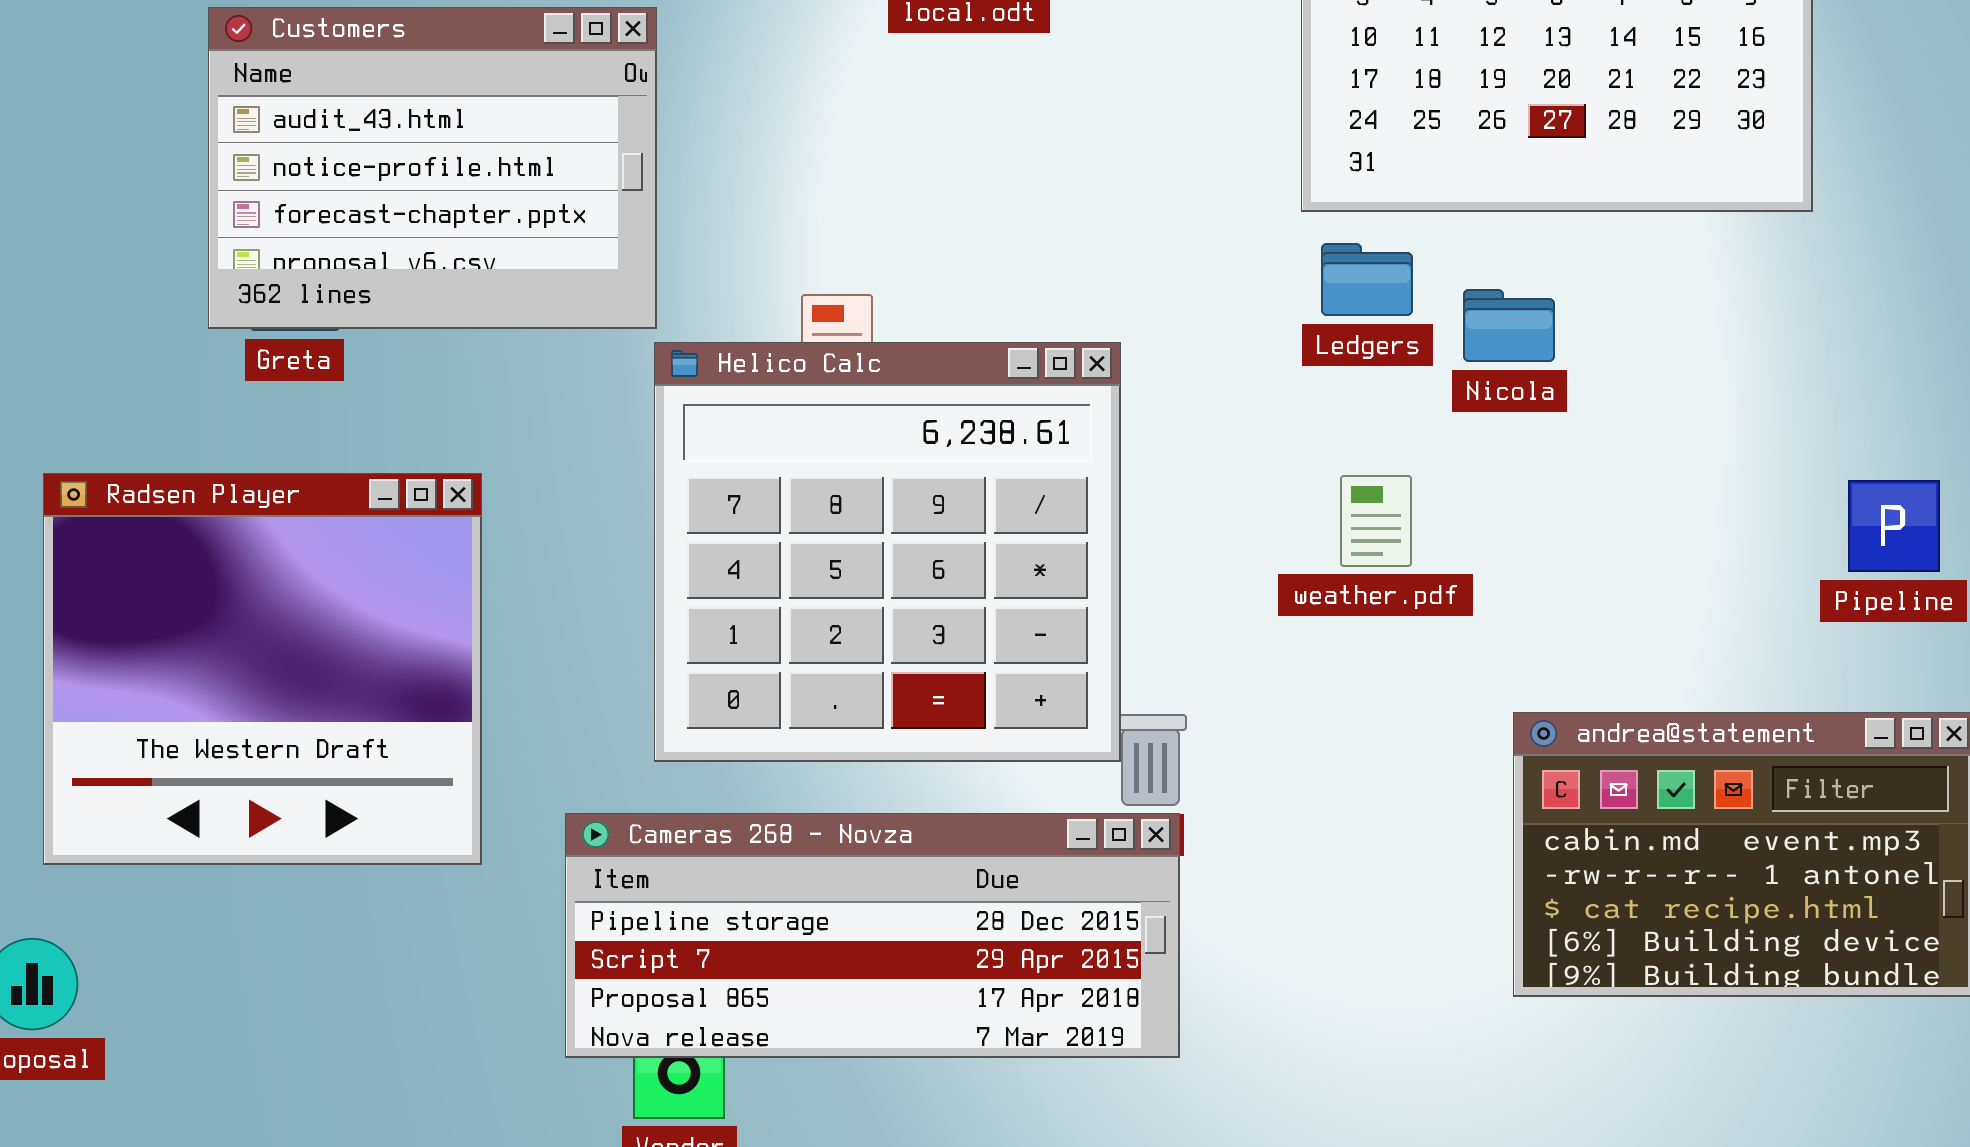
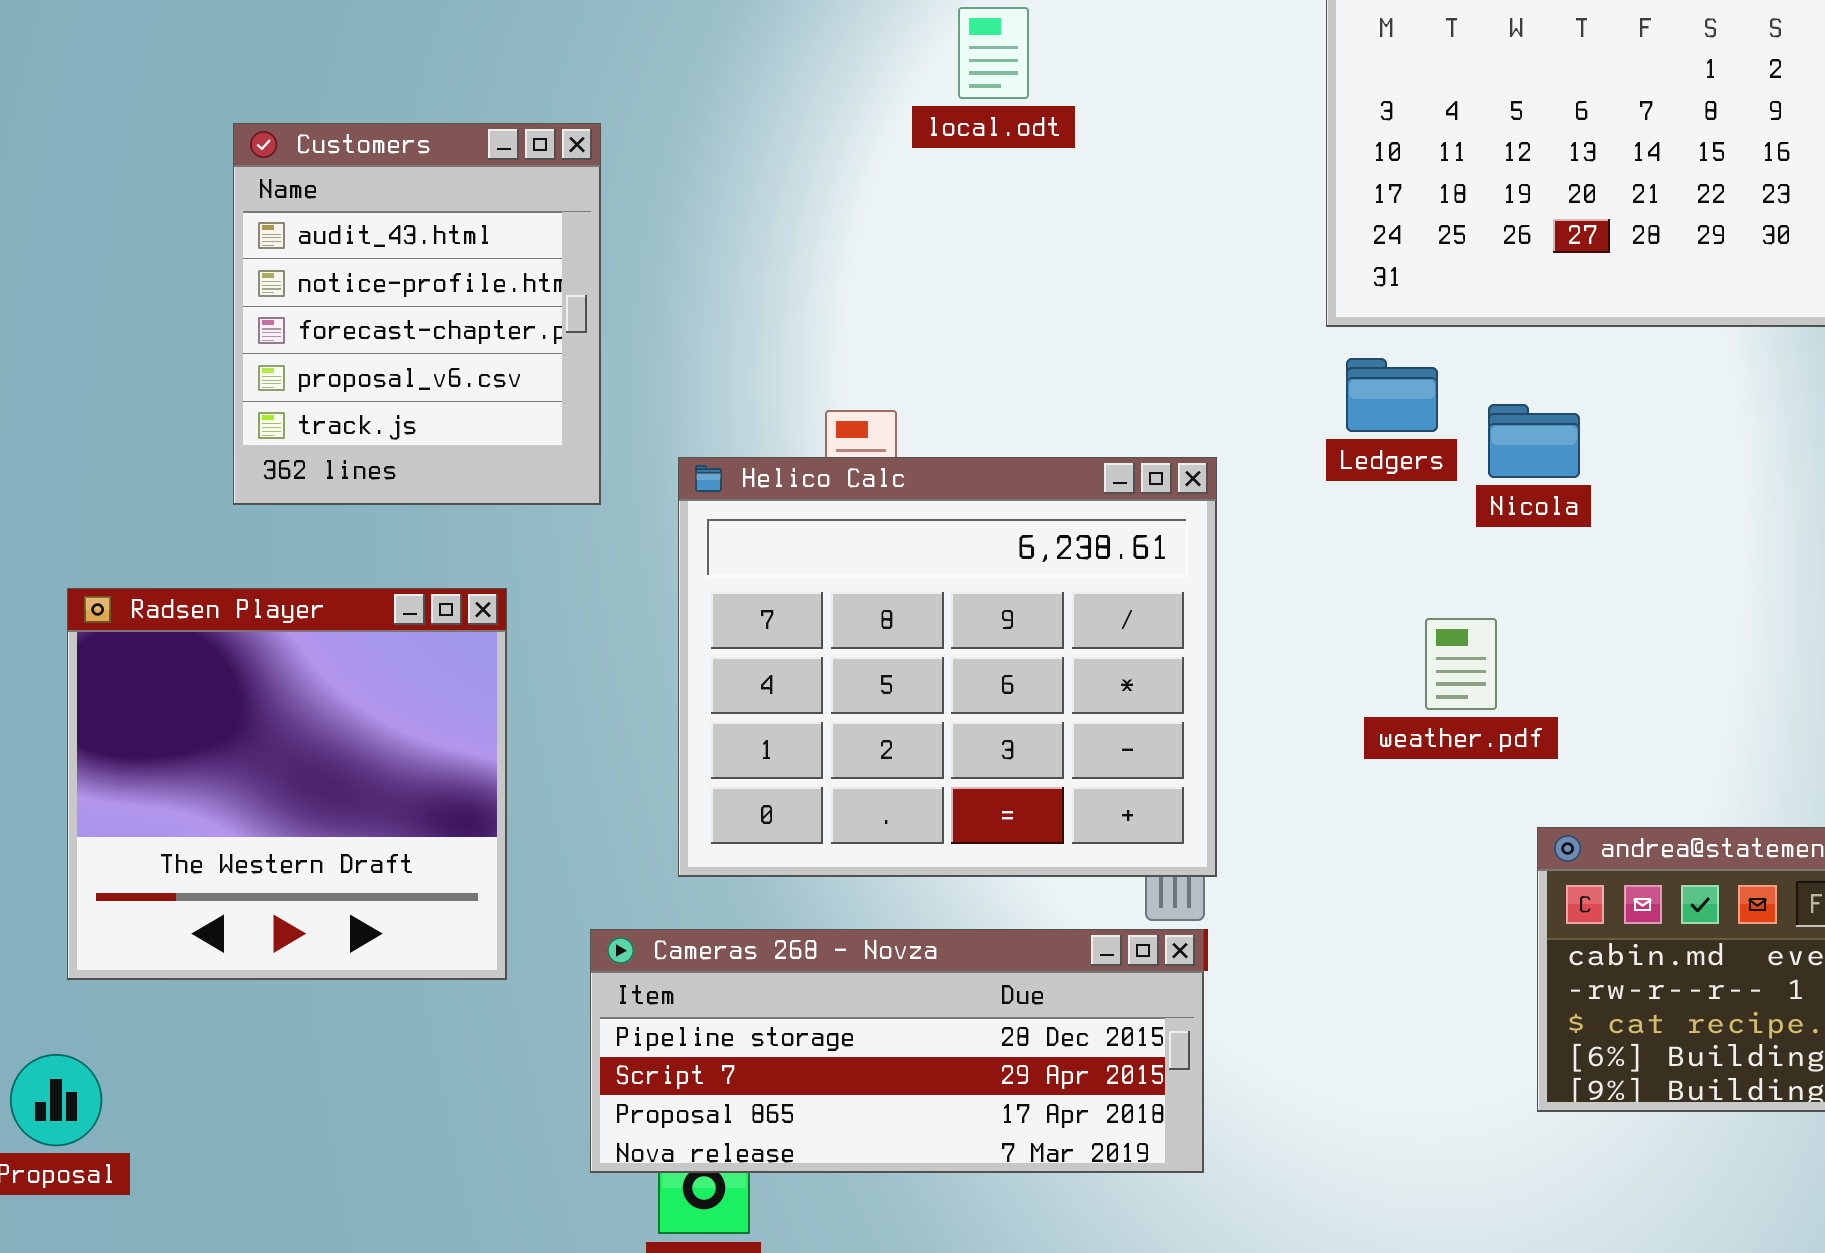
Customers: [208,7,657,329] -> [233,123,601,505], resized
Helico Calc: [654,342,1121,762] -> [678,457,1217,877], resized
weather.pdf: [1340,475,1412,567] -> [1425,618,1497,710], moved

